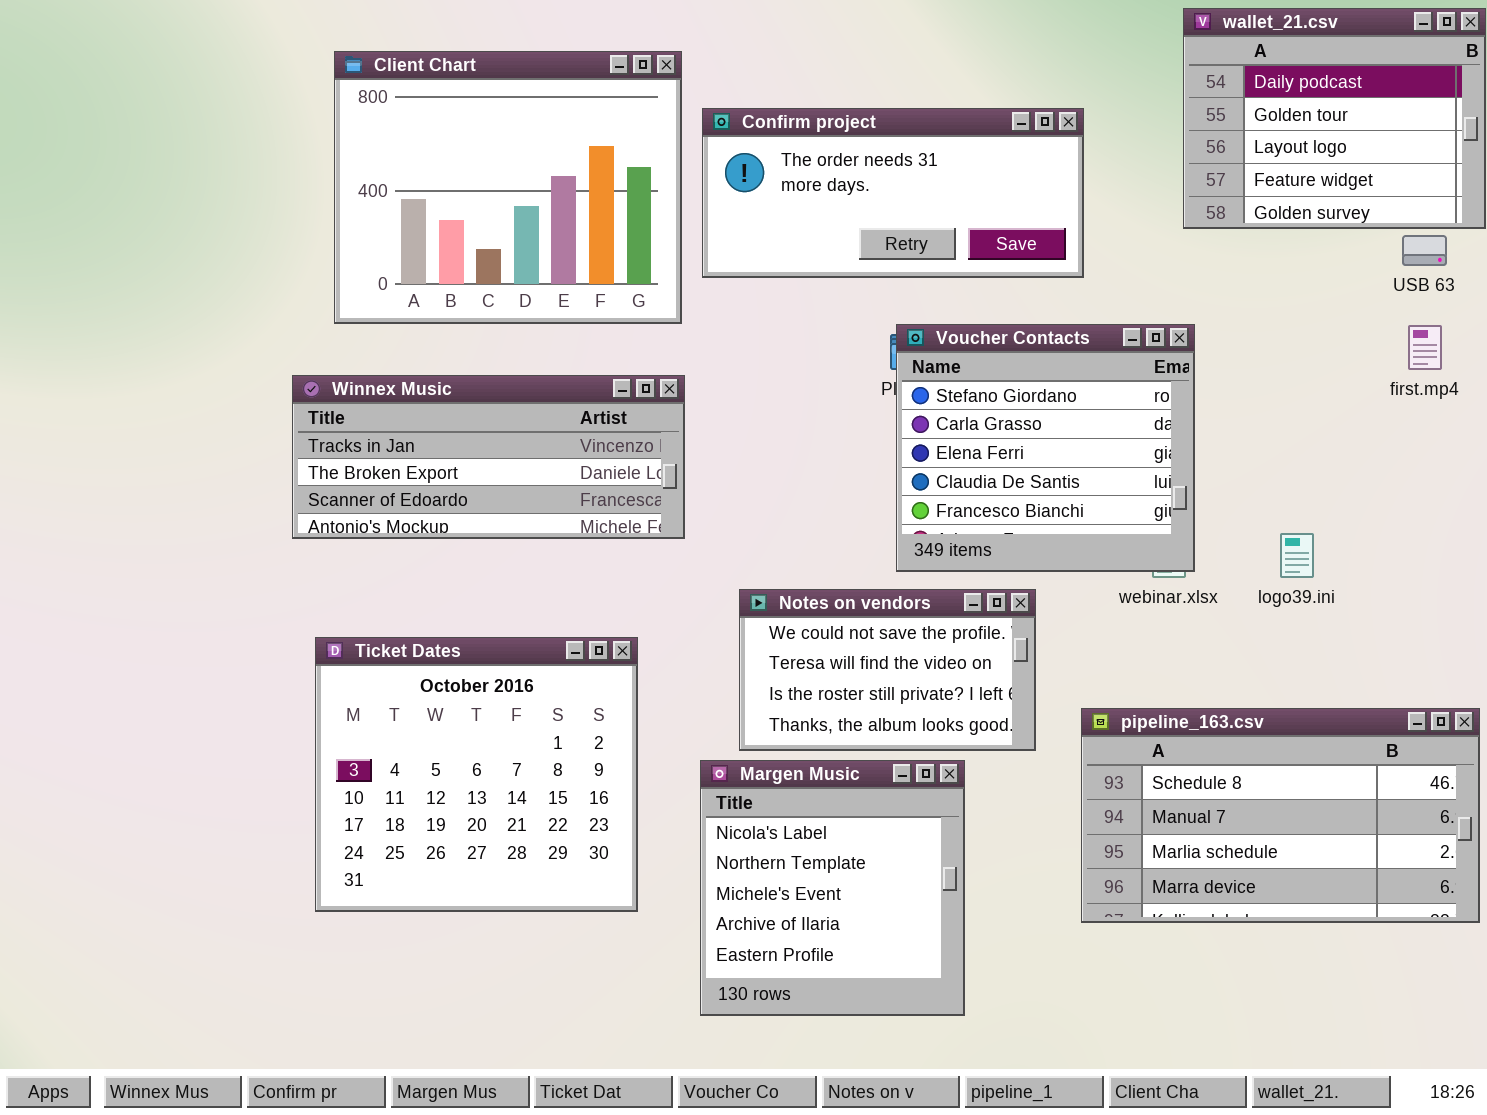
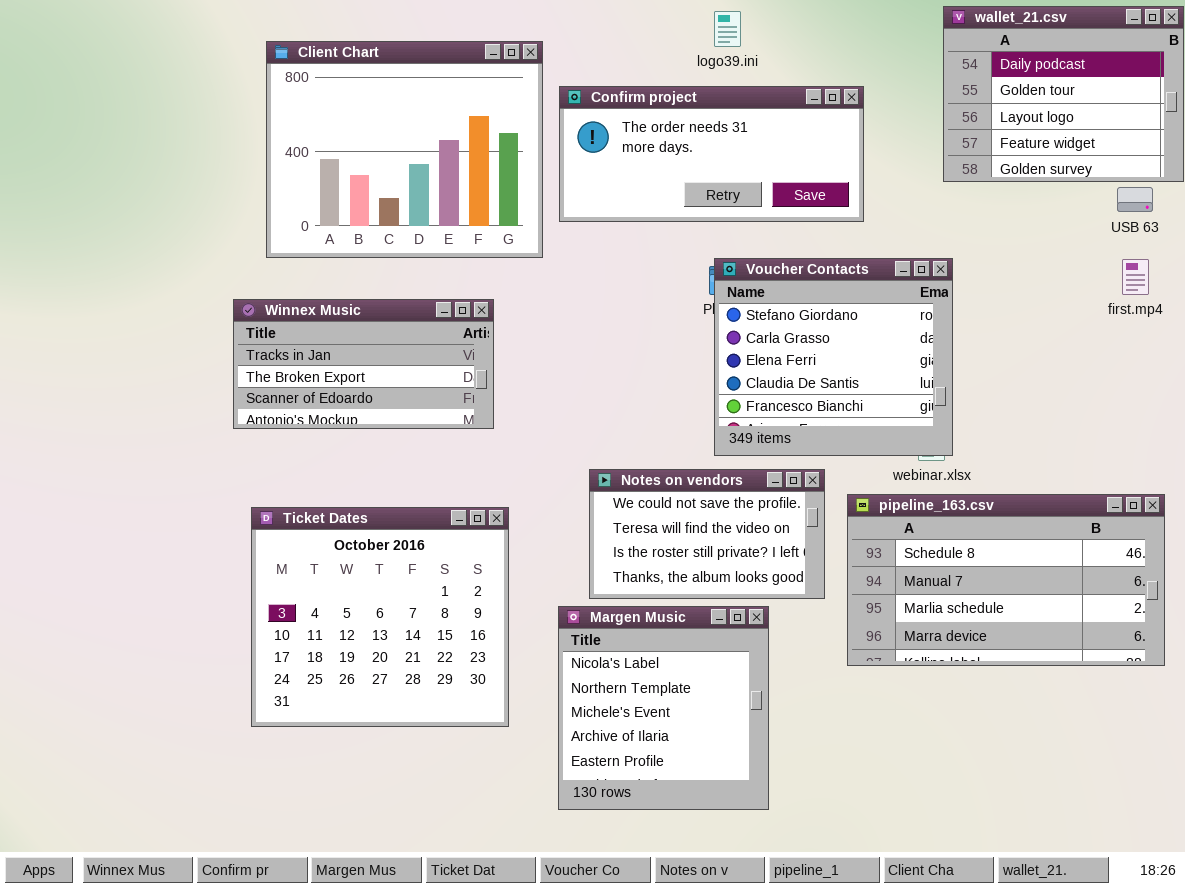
Winnex Music: [292,375,685,539] -> [233,299,494,429], resized
logo39.ini: [1280,533,1314,578] -> [714,11,741,47], moved
pipeline_163.csv: [1081,708,1480,923] -> [847,494,1165,666], moved

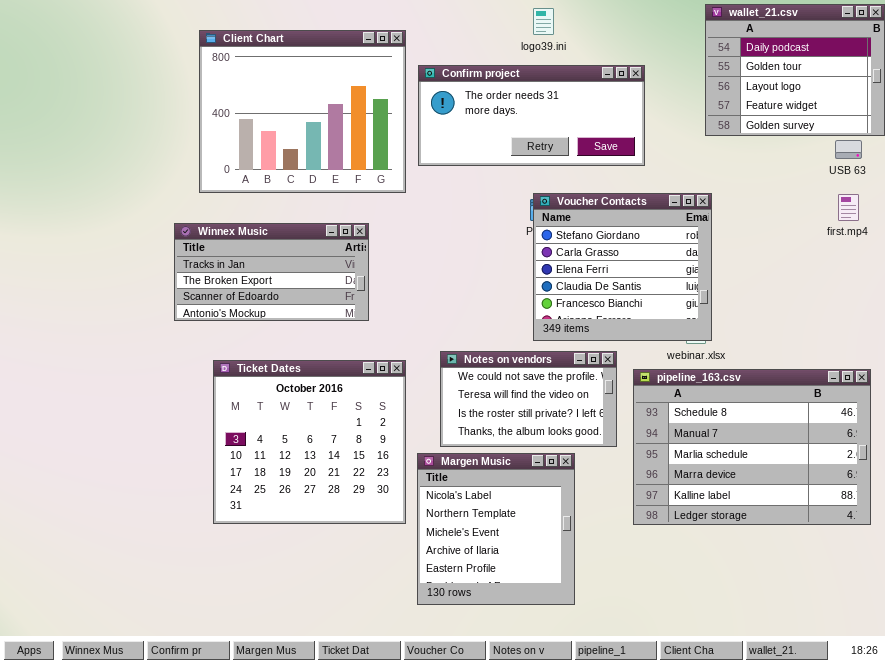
pipeline_163.csv: [847,494,1165,666] -> [633,369,871,525], resized
Ticket Dates: [251,507,509,727] -> [213,360,406,524], moved

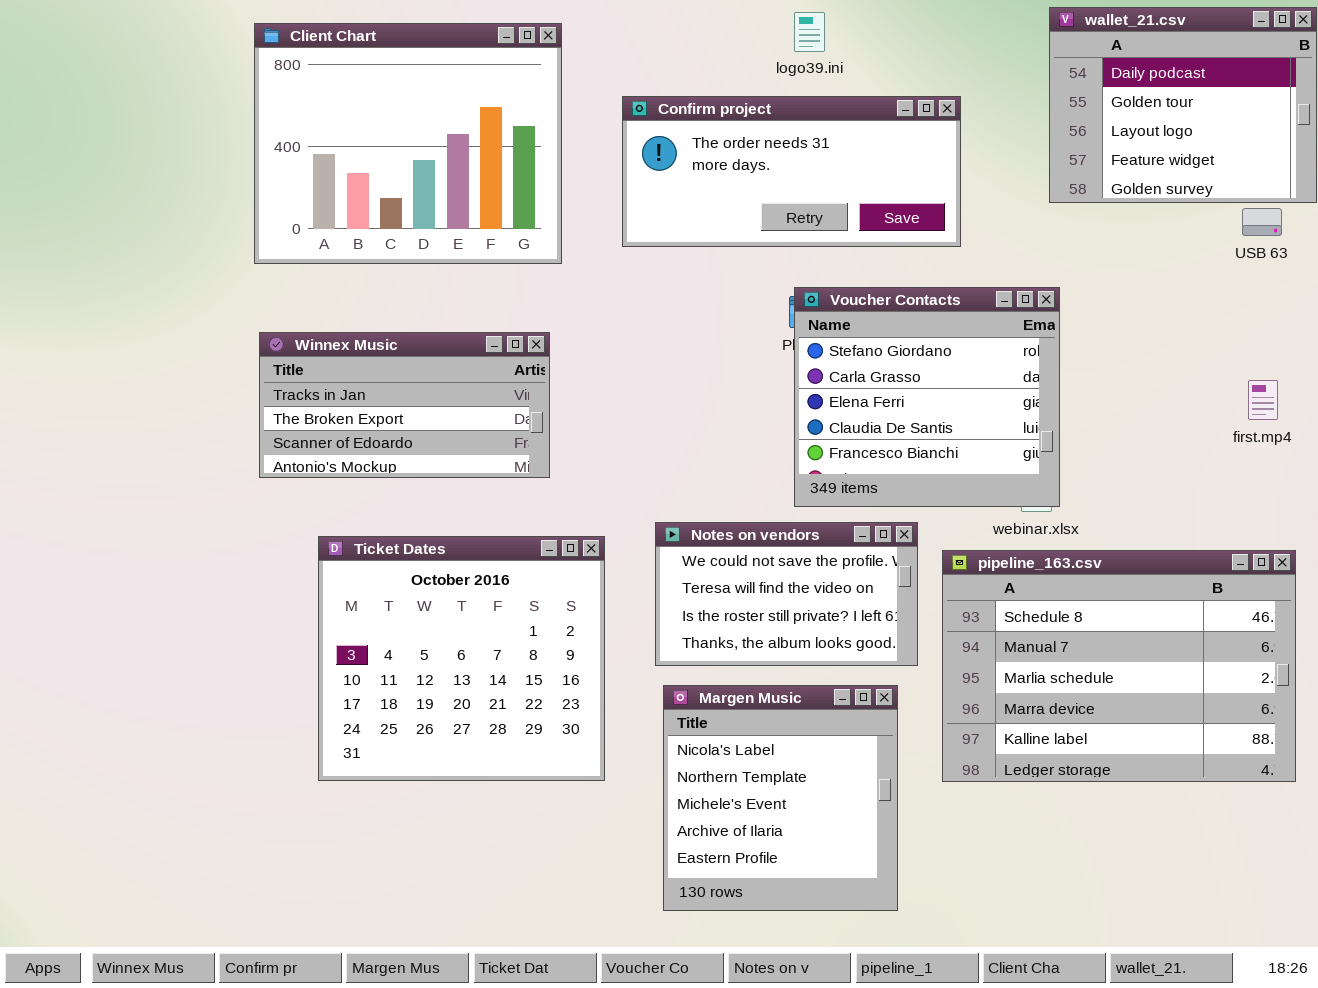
Client Chart: [199,30,406,193] -> [254,23,562,264], moved
first.mp4: [838,194,859,221] -> [1248,380,1278,420], moved
Margen Music: [417,453,575,605] -> [663,685,898,911], moved

